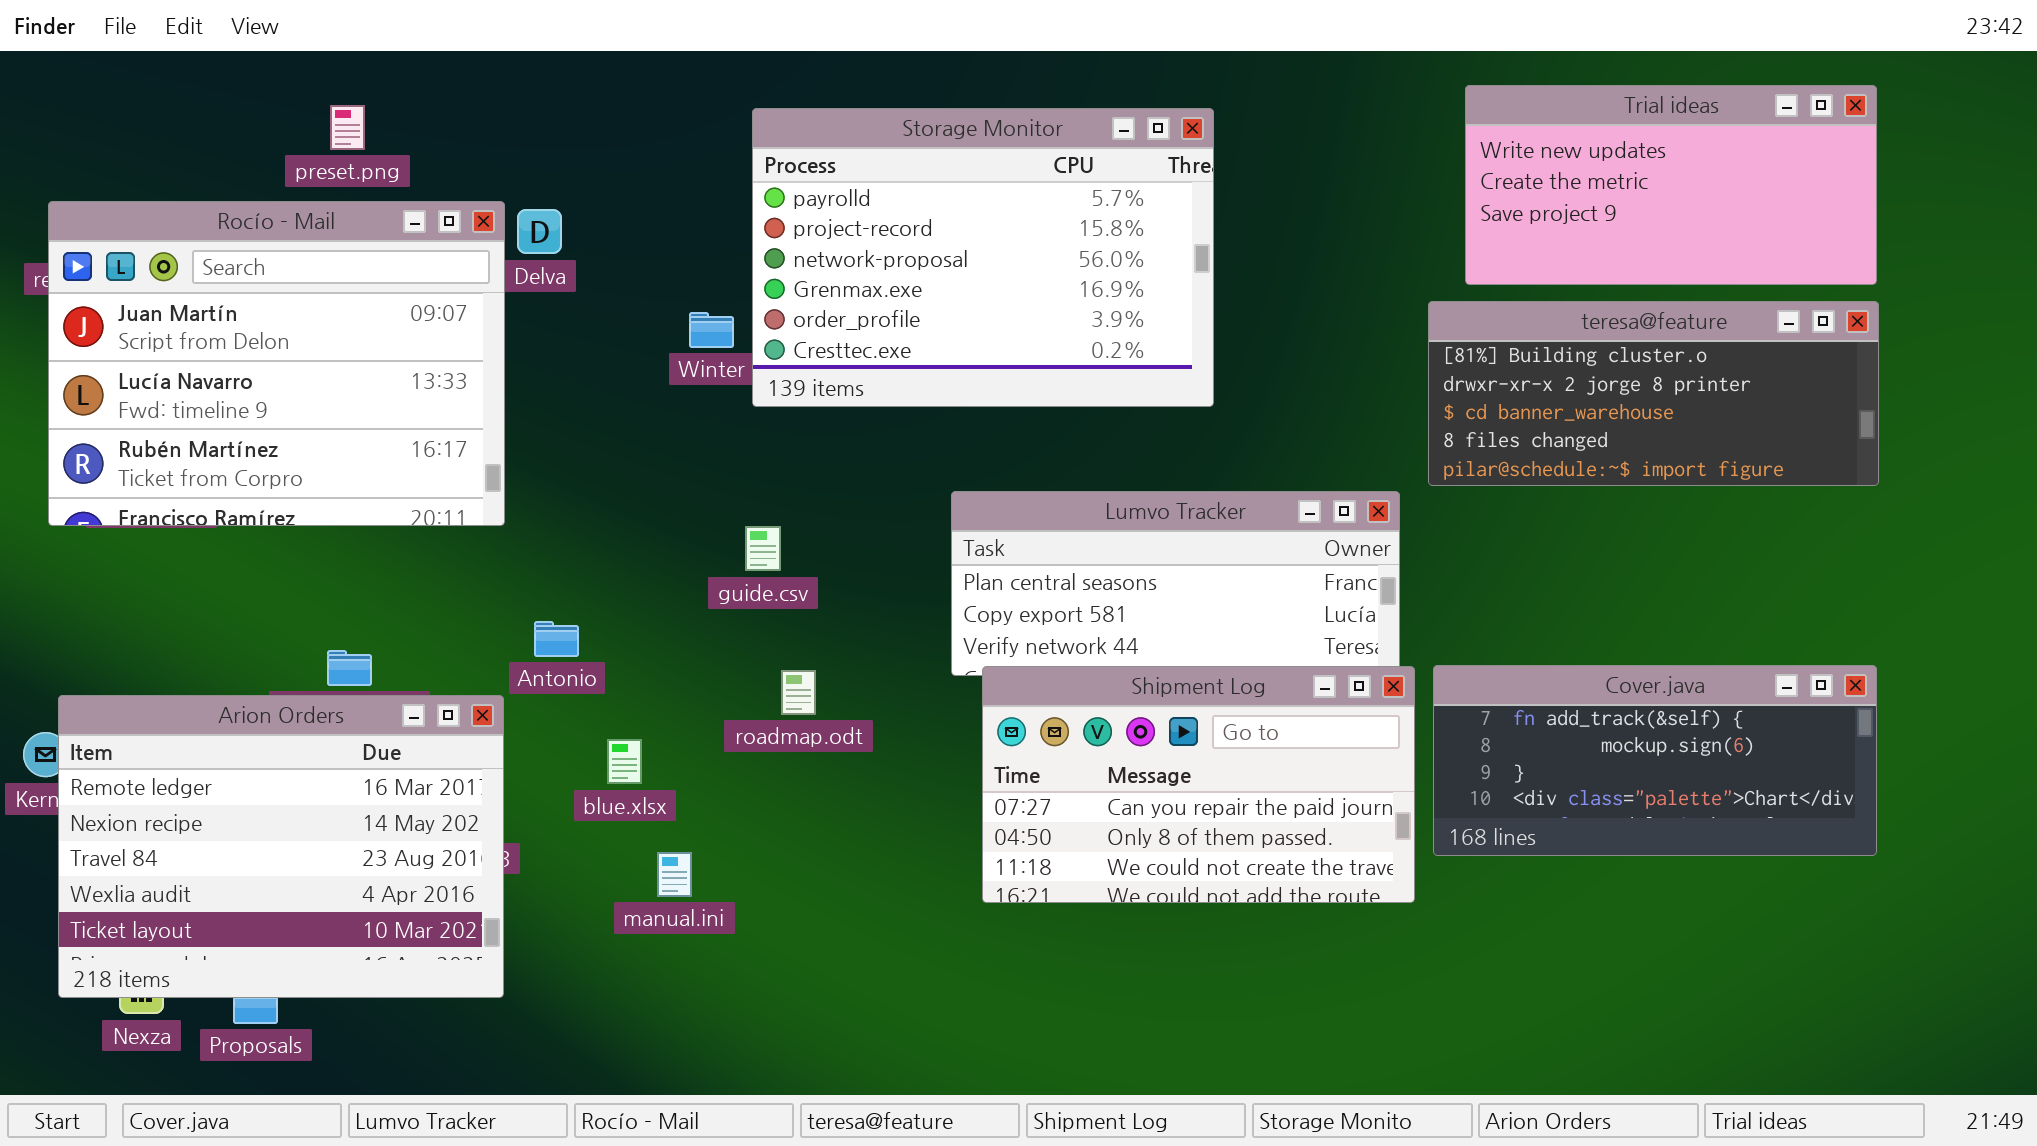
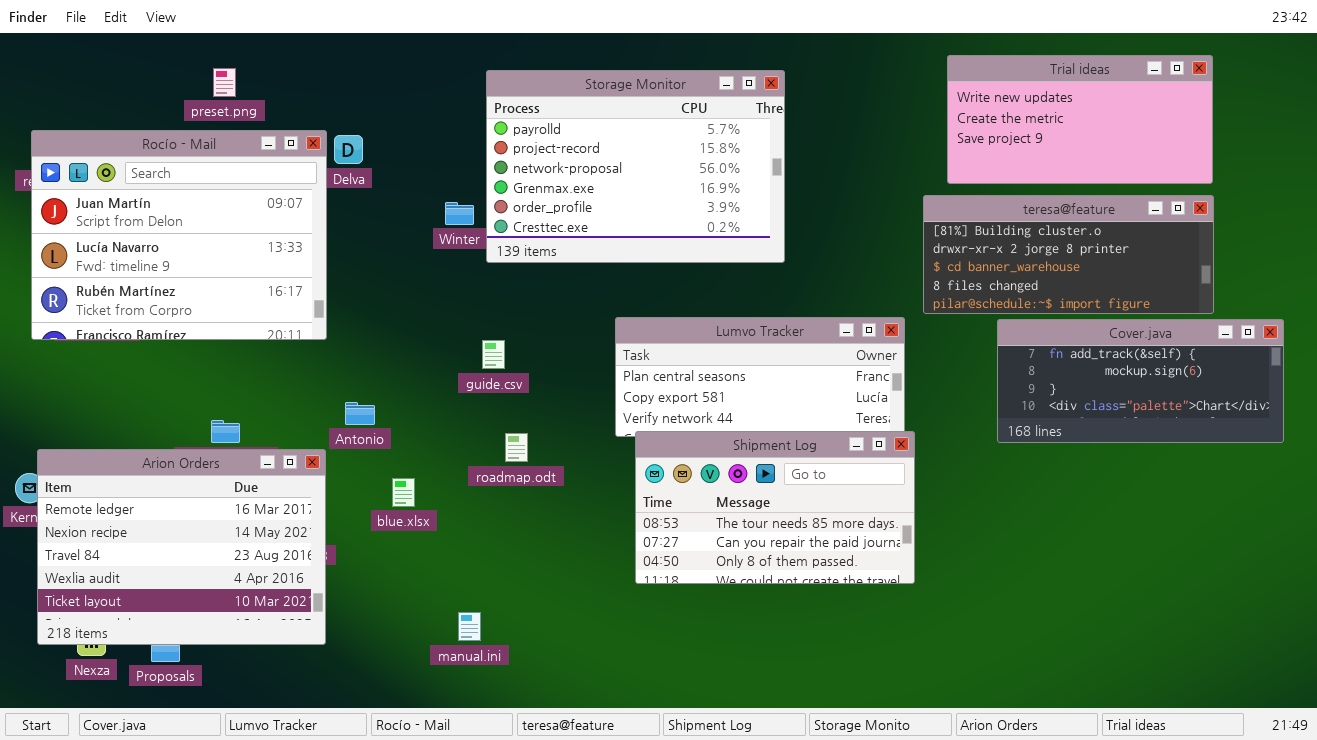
Cover.java: [1433,665,1877,856] -> [997,319,1284,443], moved
Shipment Log: [982,666,1415,903] -> [635,431,915,584], scrolled up 1 row
manual.ini: [657,852,692,897] -> [458,612,481,641], moved

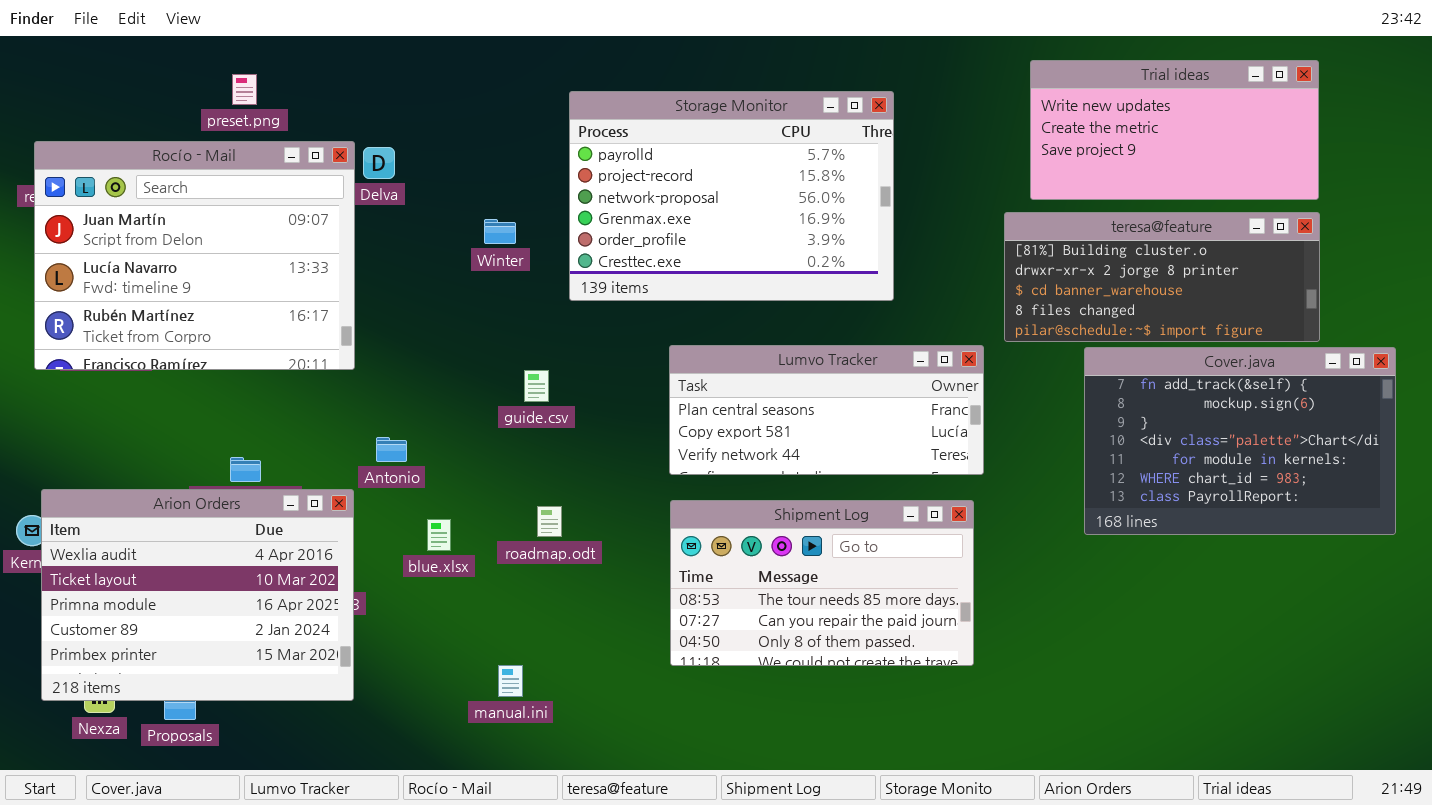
Storage Monitor: [486,70,785,263] -> [569,91,894,301], moved
Cover.java: [997,319,1284,443] -> [1084,347,1396,535], resized
Shipment Log: [635,431,915,584] -> [670,500,974,666], moved
roadmap.odt: [505,433,528,462] -> [537,506,562,537], moved
Arion Orders: [37,449,326,645] -> [41,489,354,701], scrolled down 3 rows

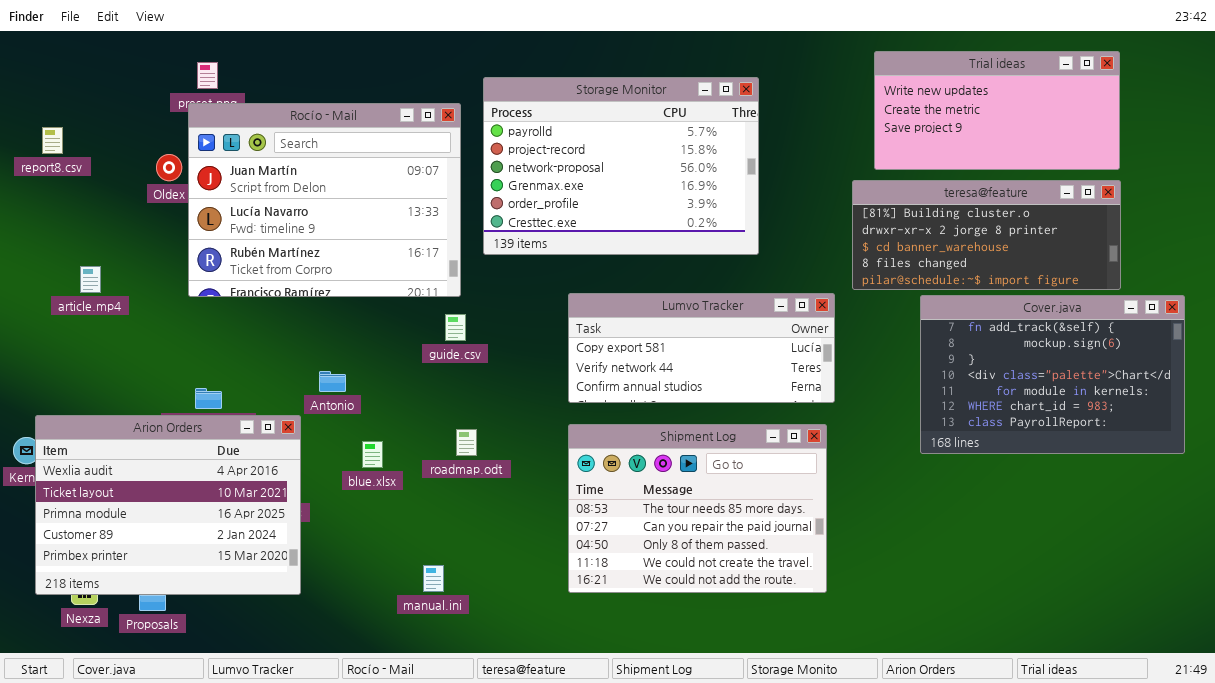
Rocío - Mail: [34,141,355,370] -> [188,103,461,297], moved
Lumvo Tracker: [669,345,984,475] -> [568,293,835,403], scrolled down 1 row
Shipment Log: [670,500,974,666] -> [568,424,827,593], resized

